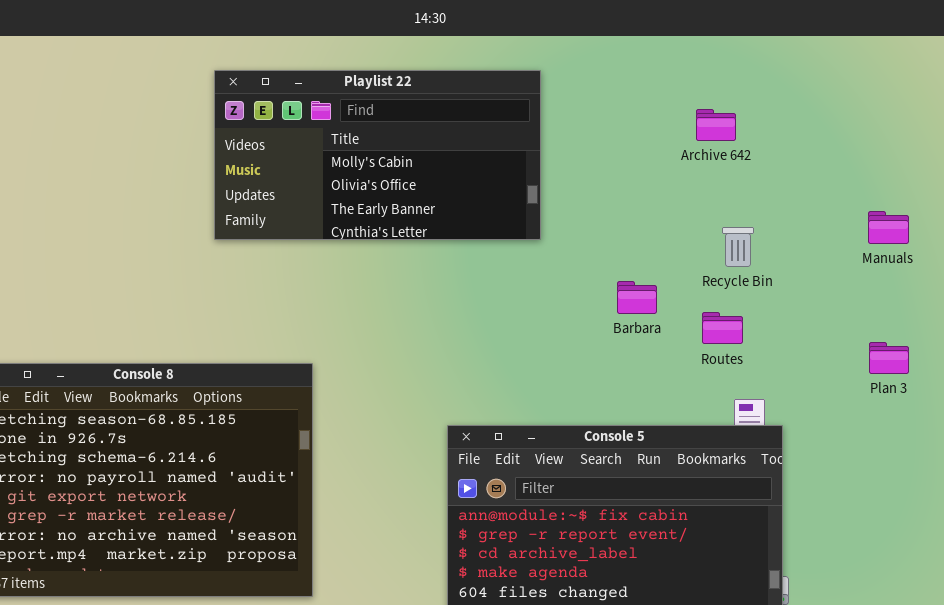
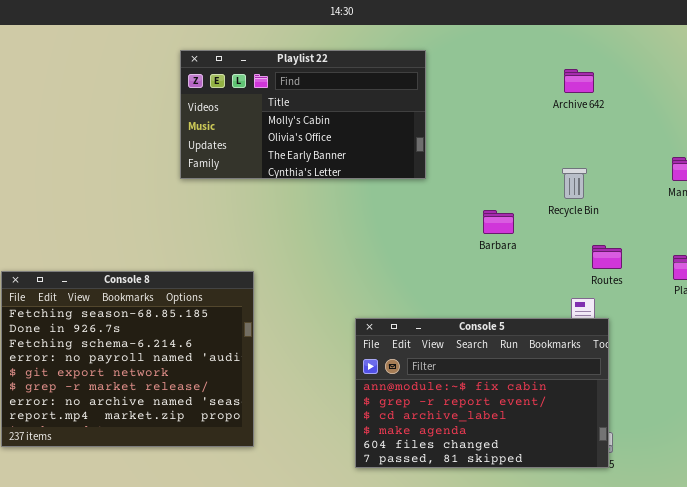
Archive 642: [696,109,736,141] -> [564,69,594,93], moved
Routes: [702,312,743,344] -> [592,245,622,269], moved

